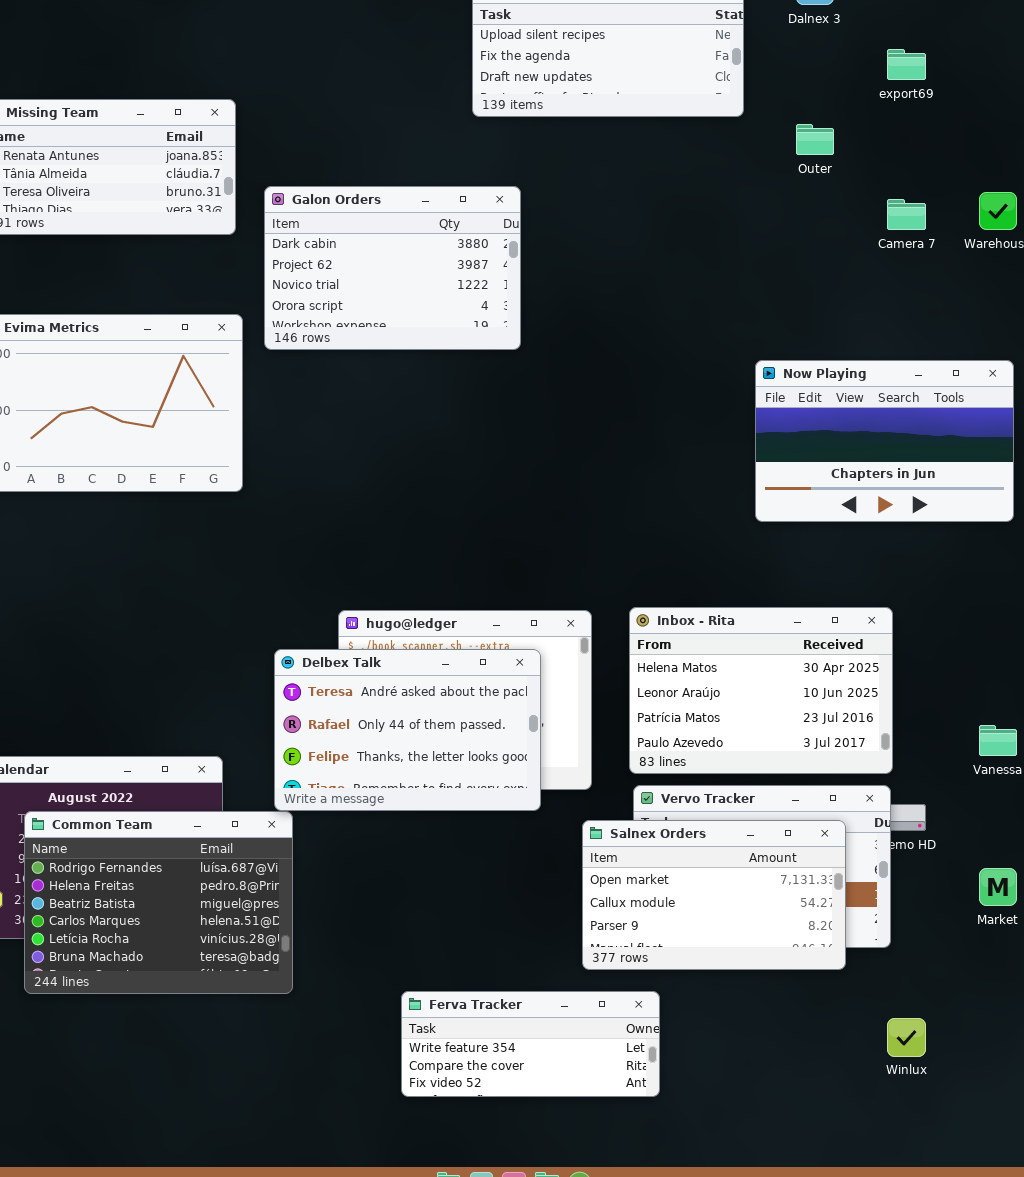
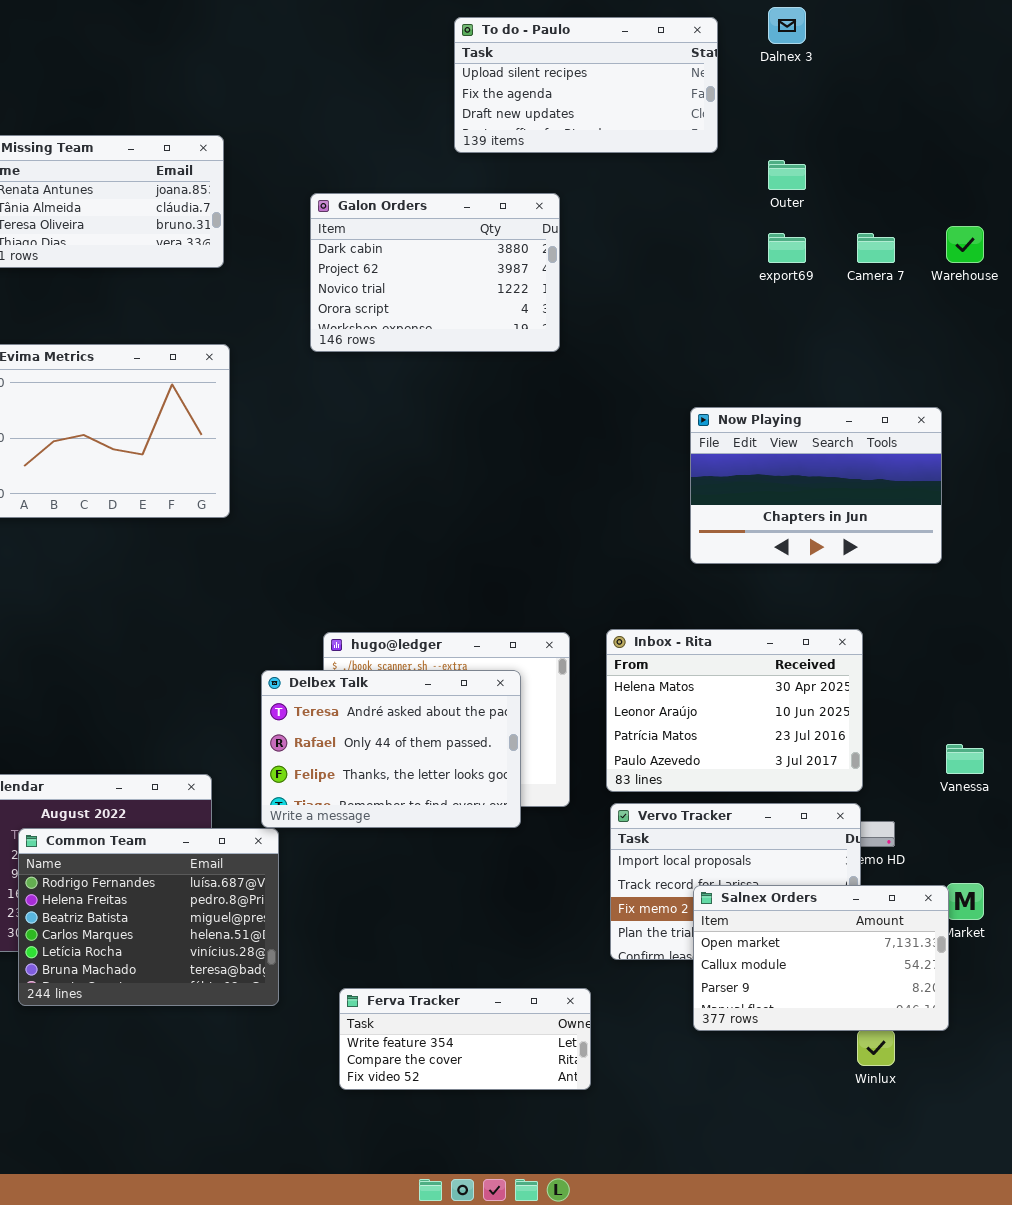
export69: [887,49,926,80] -> [768,233,806,263], moved
Galon Orders: [264,186,521,350] -> [310,193,560,352], moved
Now Playing: [755,360,1014,522] -> [690,407,942,564], moved
Salnex Orders: [582,820,846,970] -> [693,885,949,1031], moved
Ferva Tracker: [401,991,660,1097] -> [339,988,591,1090], moved

